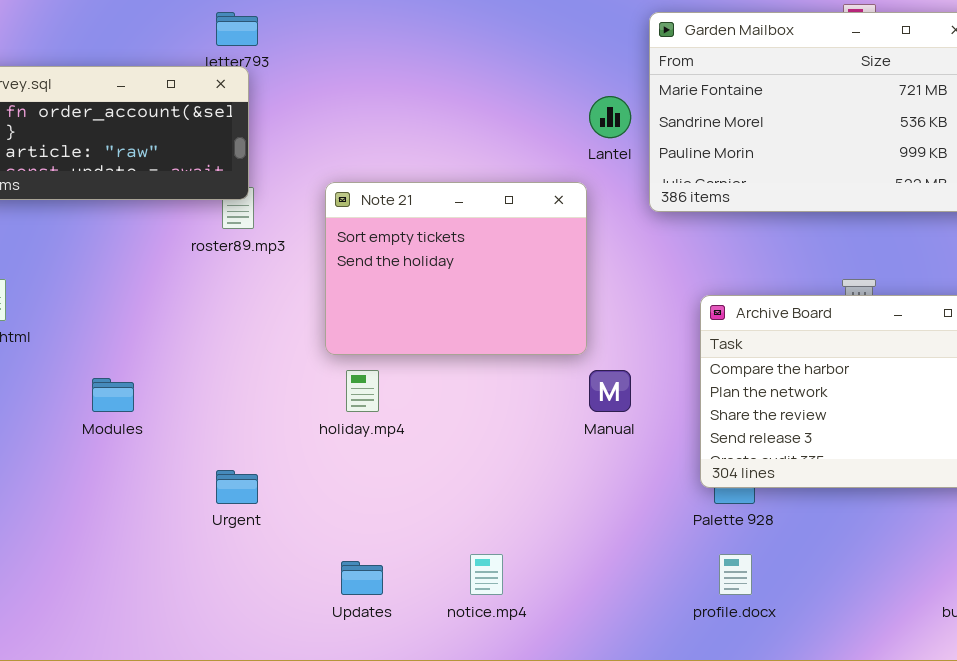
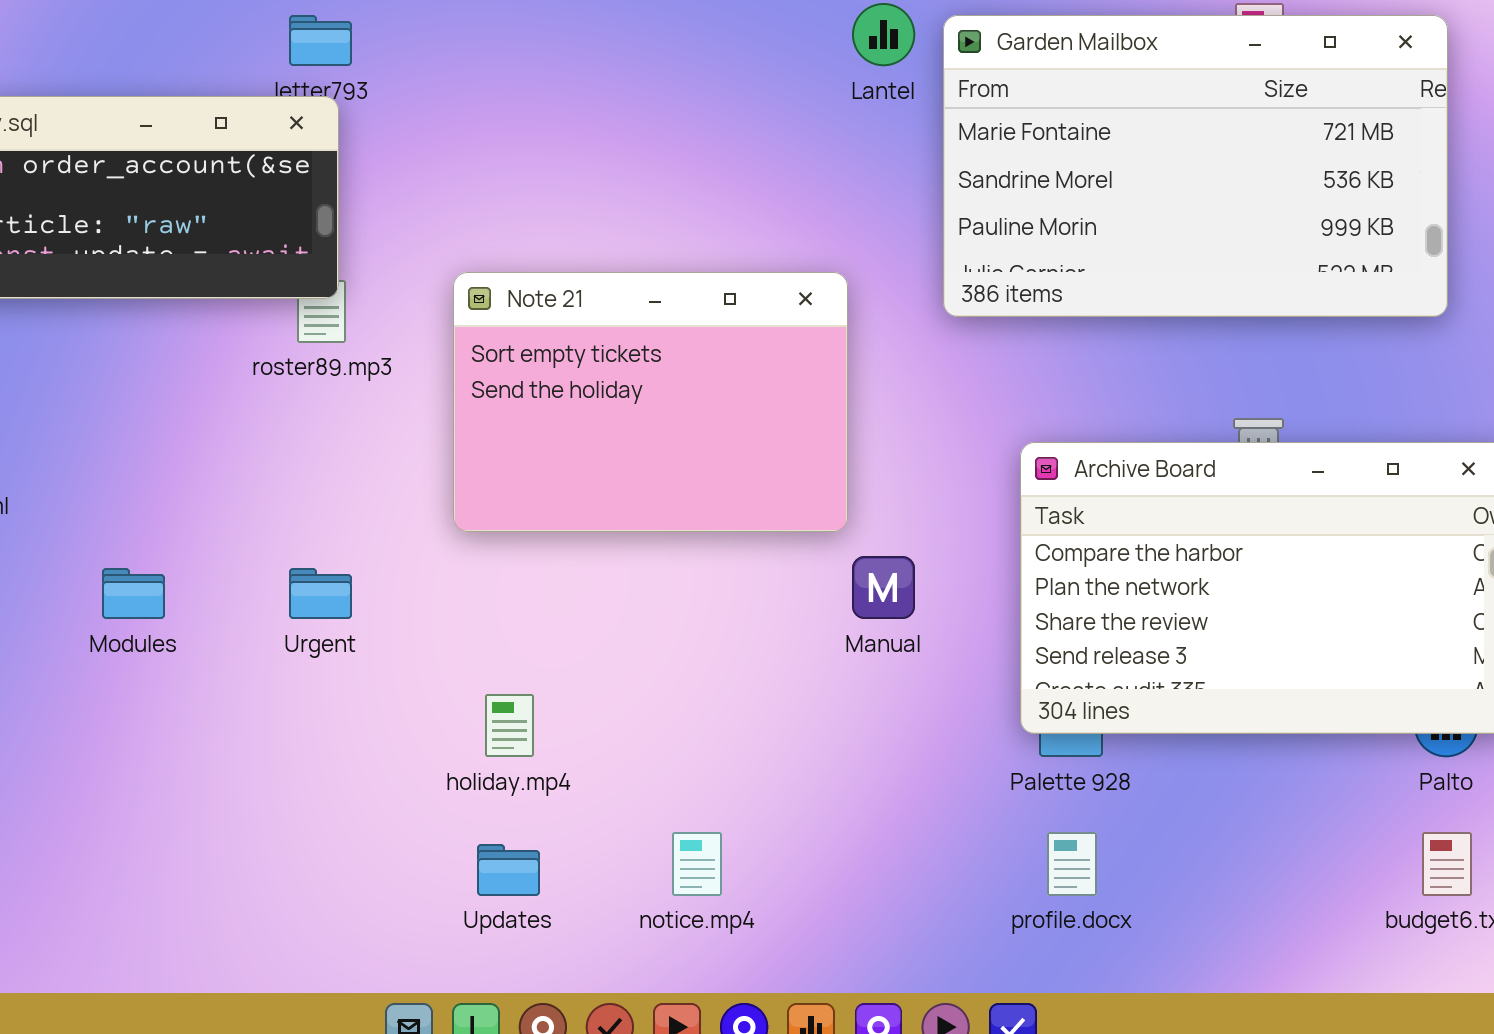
Lantel: [589,96,631,138] -> [852,3,915,66], moved
holiday.mp4: [346,370,379,412] -> [485,694,534,757], moved
Urgent: [216,470,258,504] -> [289,568,352,619], moved

